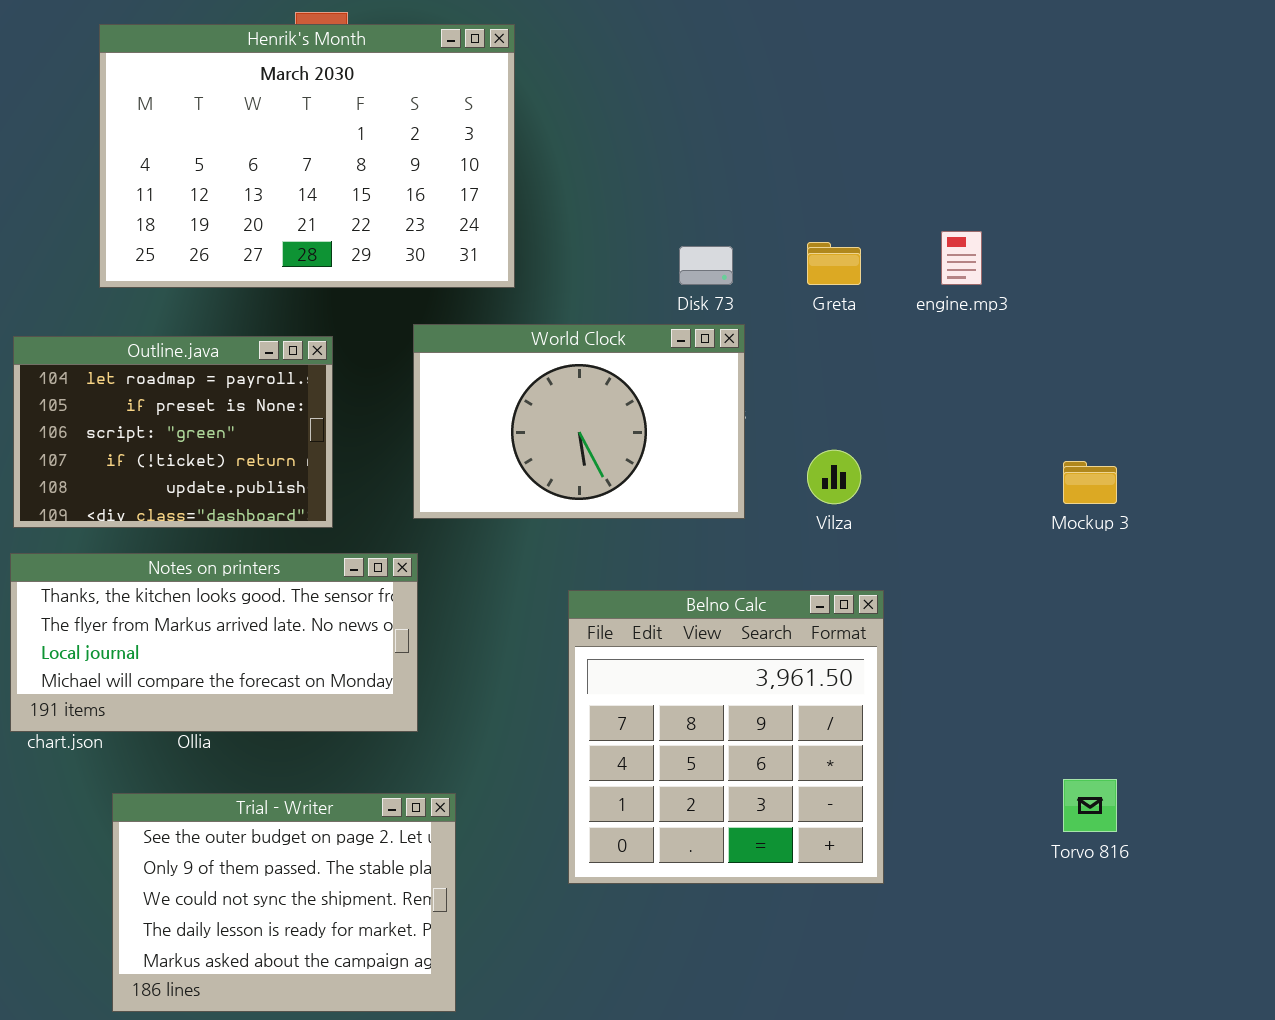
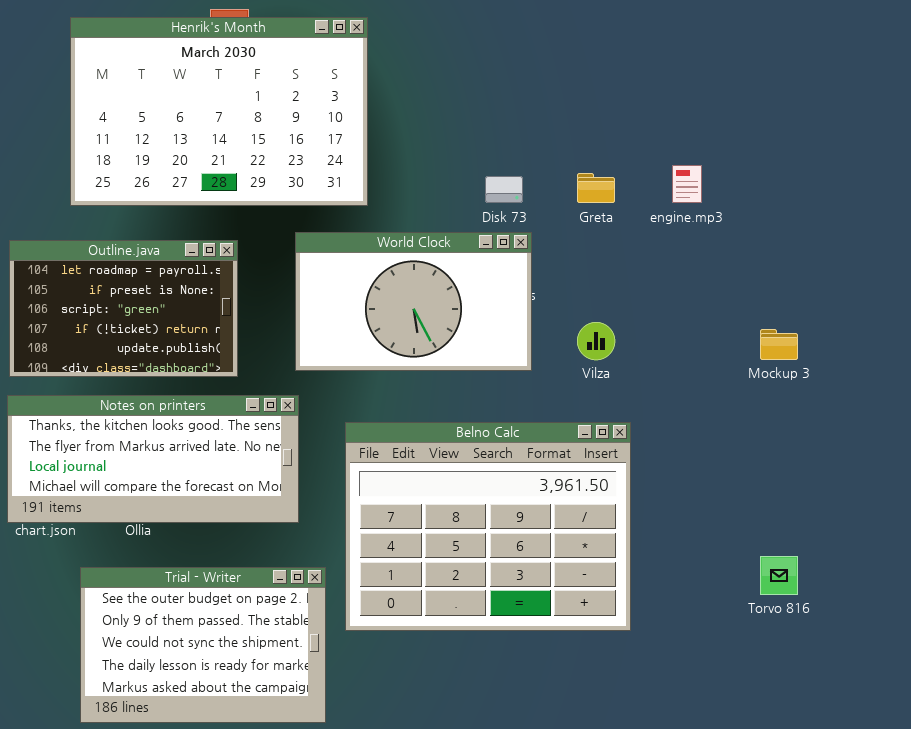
Belno Calc: [568,590,884,884] -> [345,422,631,631], resized

